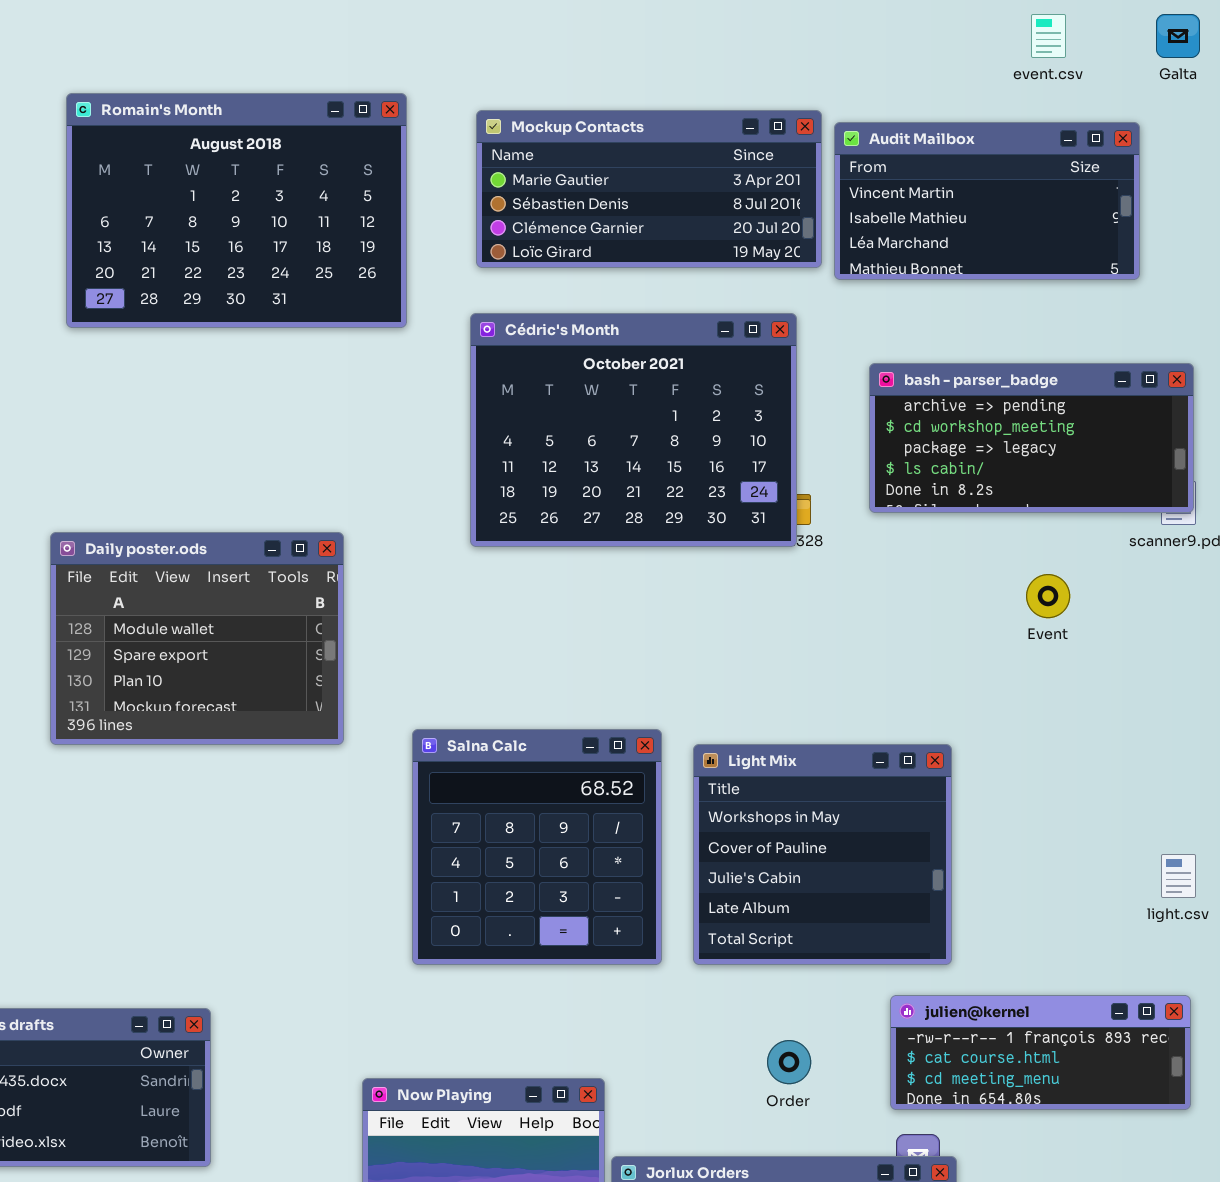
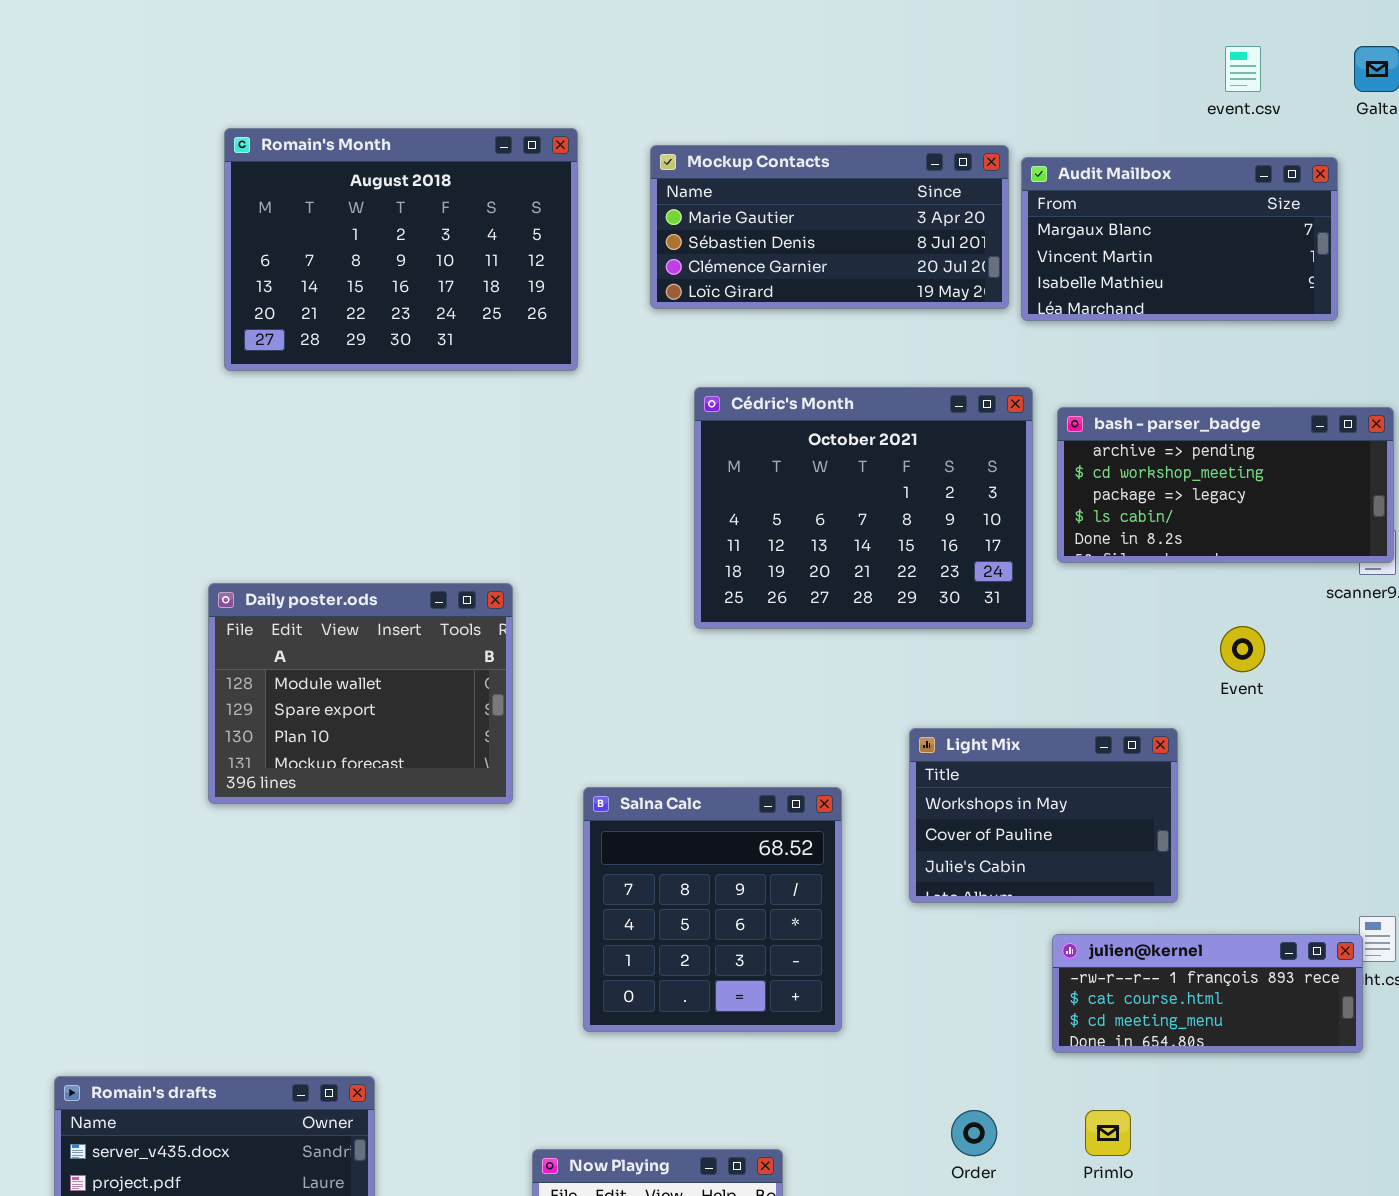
Audit Mailbox: [834,122,1140,280] -> [1021,157,1338,321], scrolled up 1 row
Cédric's Month: [470,313,797,547] -> [694,387,1033,629], moved
Light Mix: [693,744,952,965] -> [909,728,1178,903], moved, resized
julien@kernel: [890,995,1191,1110] -> [1052,934,1363,1053], moved

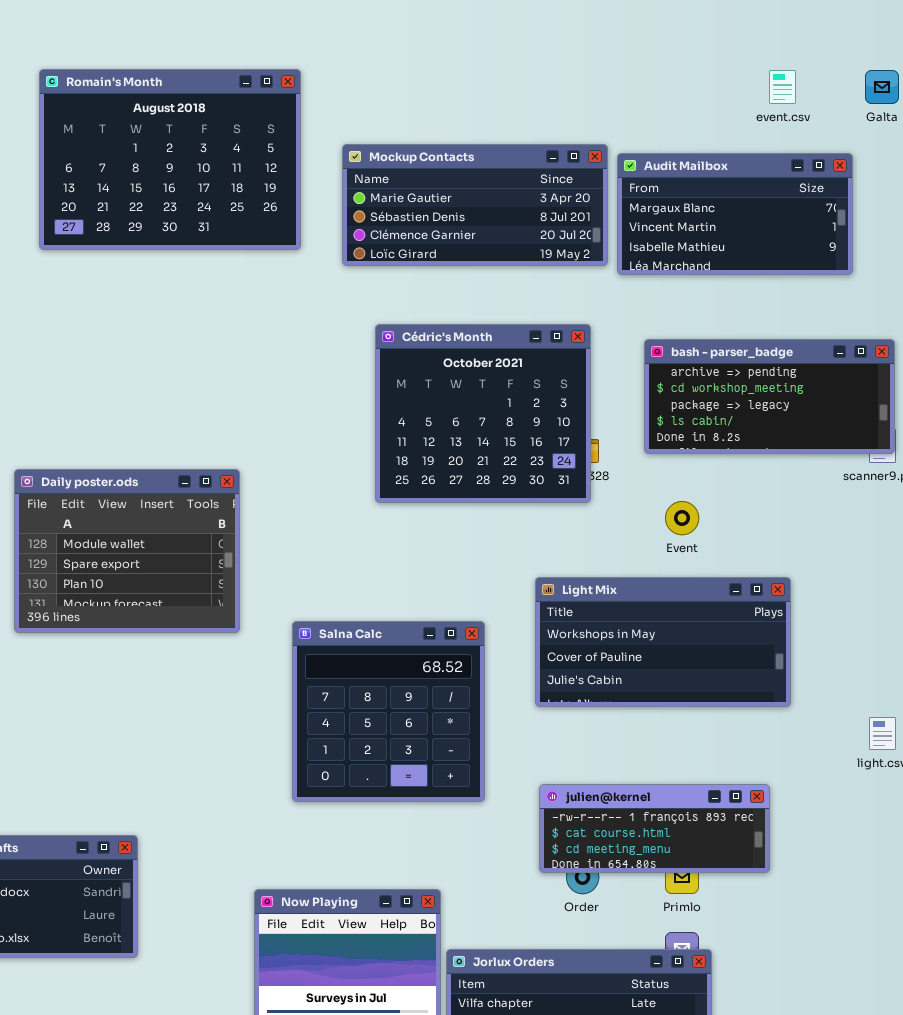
Romain's Month: [224,128,578,371] -> [39,69,301,250], moved
Cédric's Month: [694,387,1033,629] -> [375,324,591,503], resized
Event: [1220,626,1265,672] -> [665,501,699,535], moved
Light Mix: [909,728,1178,903] -> [535,577,791,707], resized
julien@kernel: [1052,934,1363,1053] -> [539,784,770,873], moved

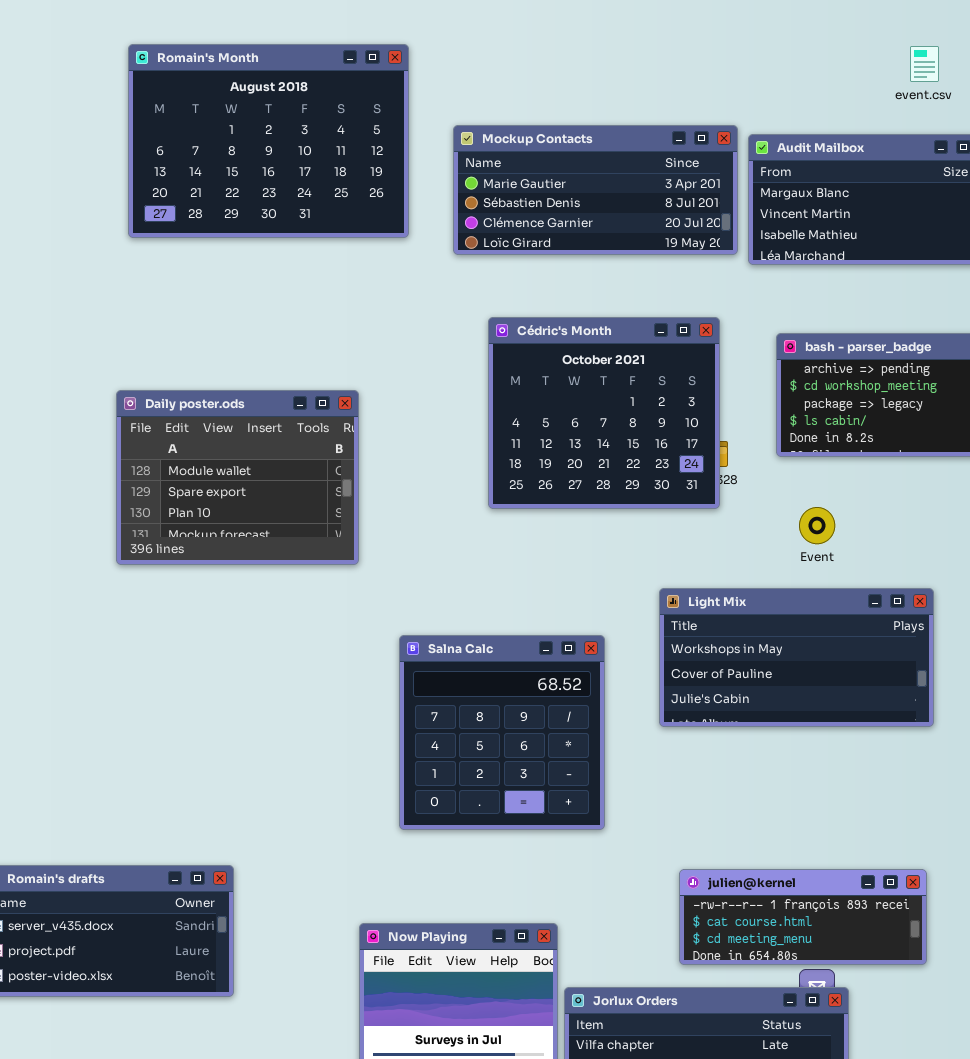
Daily poster.ods: [14,469,240,633] -> [116,390,359,565], moved
julien@kernel: [539,784,770,873] -> [679,869,927,965], moved

